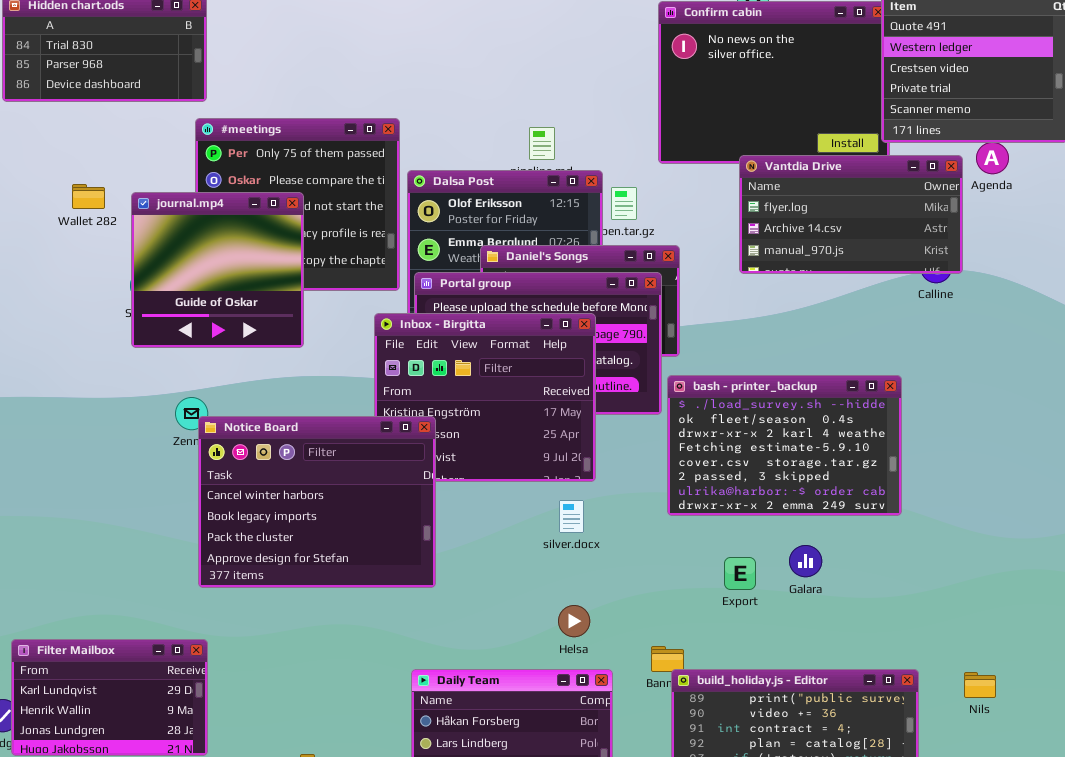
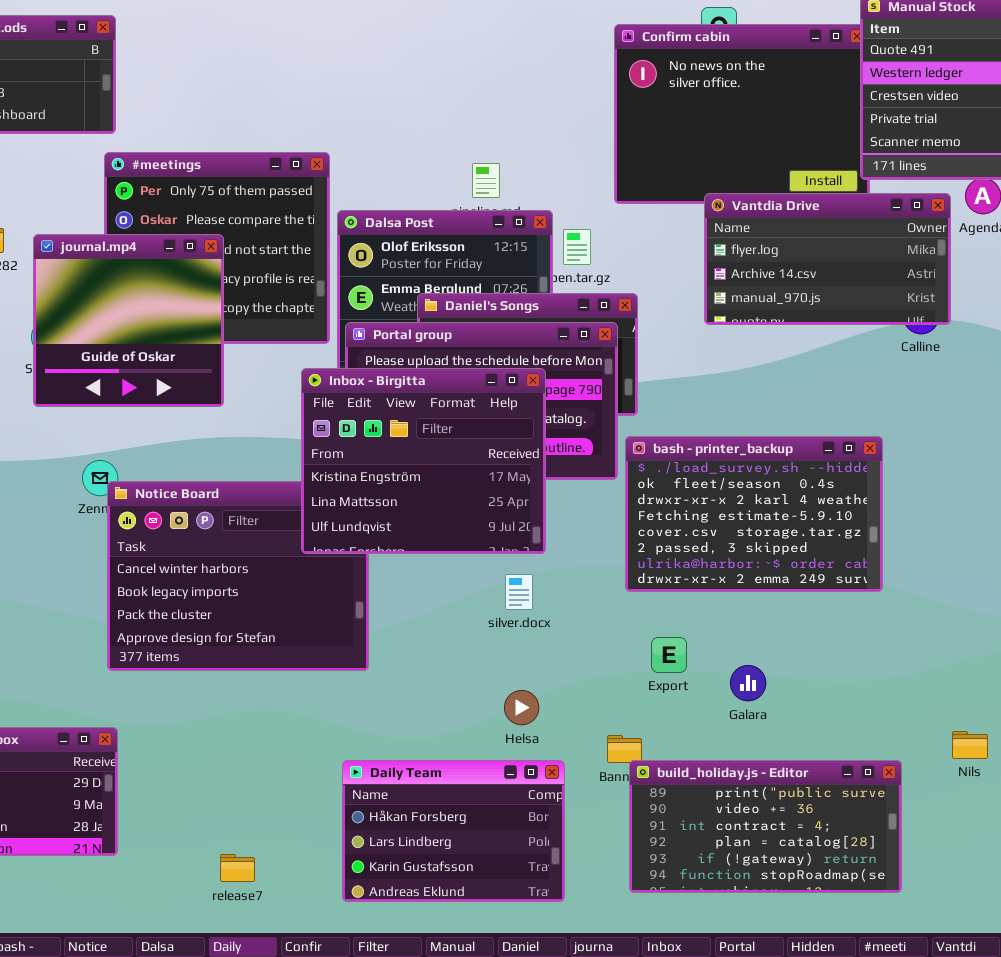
Inbox - Birgitta: [374,313,596,482] -> [301,368,546,554], raised
Galara: [789,545,822,577] -> [730,665,766,701], moved
Export: [724,557,756,590] -> [651,637,687,673], moved
Nils: [964,672,996,698] -> [952,731,988,759], moved

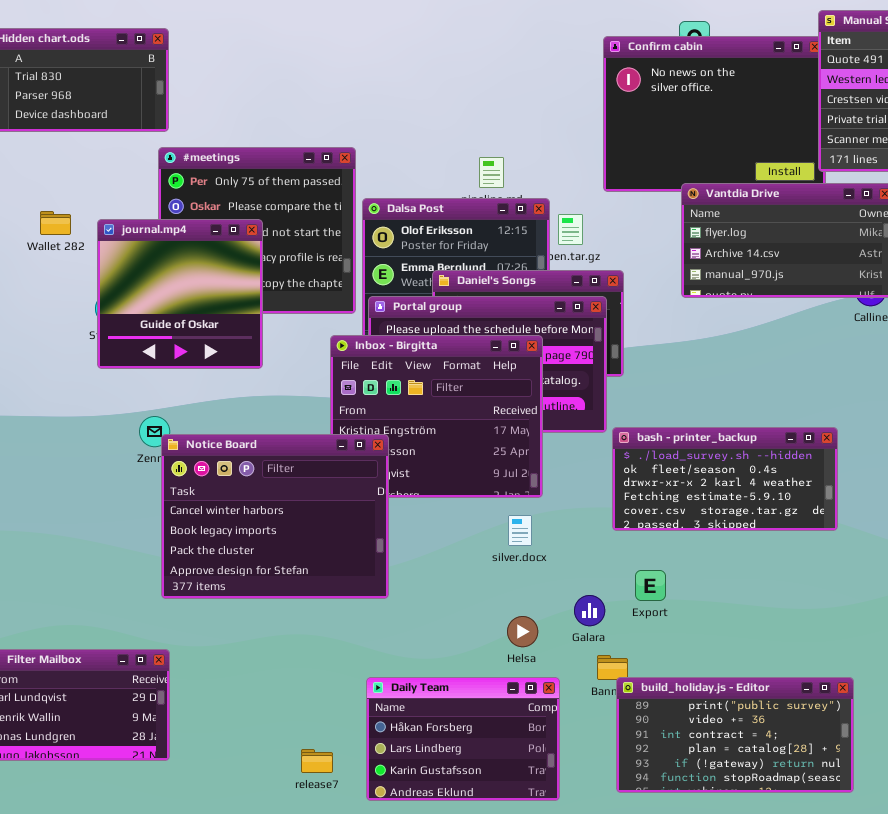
bash - printer_backup: [625,436,883,592] -> [612,427,838,531], resized
Notice Board: [107,481,369,671] -> [161,434,389,599], raised
Galara: [730,665,766,701] -> [574,595,605,626], moved
release7: [220,854,255,882] -> [301,749,333,773], moved

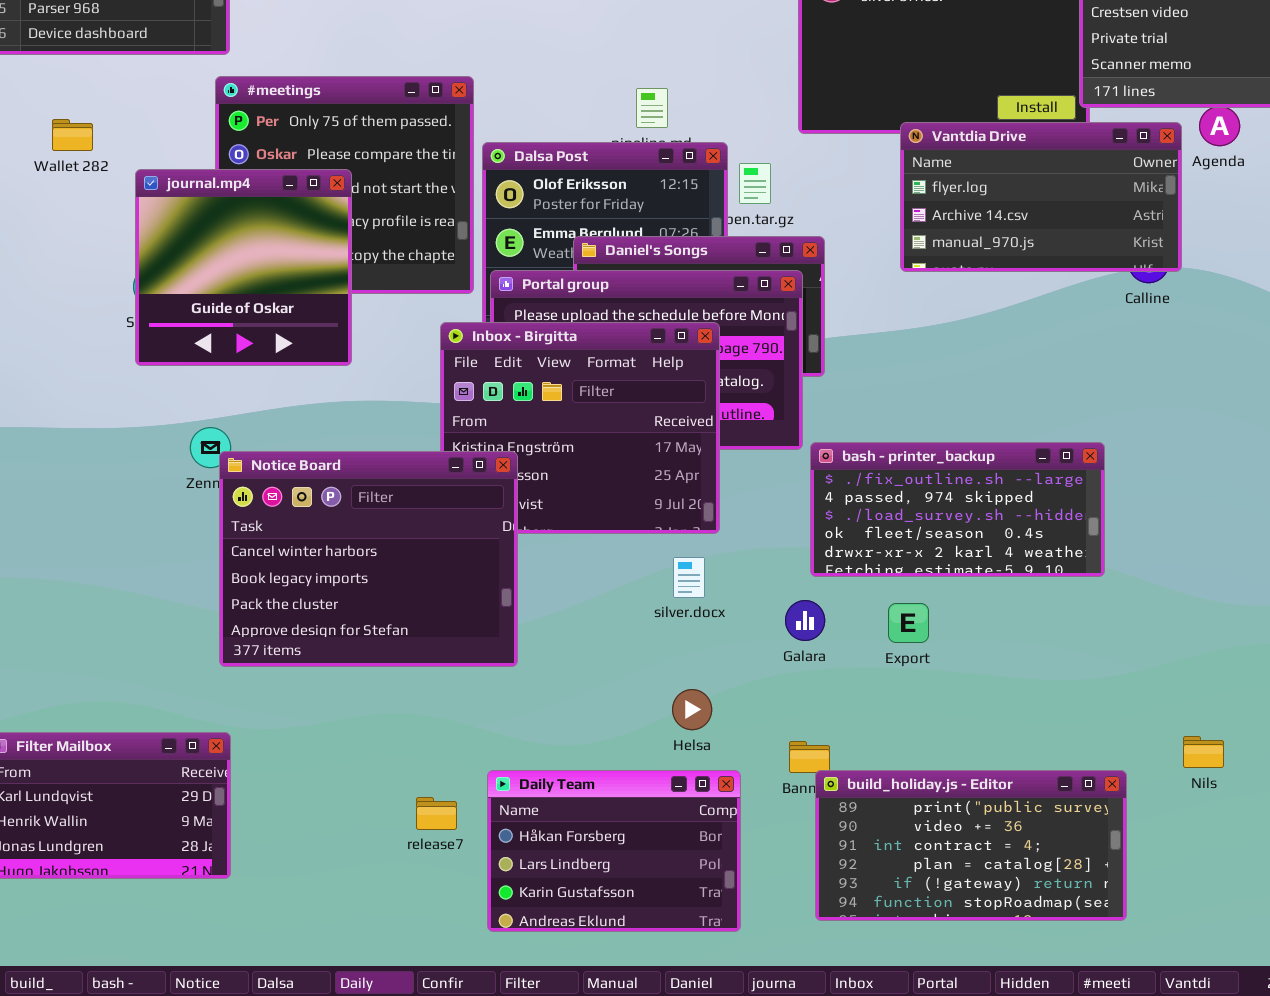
Wallet 282: [40,211,71,235] -> [52,119,93,151], moved
bash - printer_backup: [612,427,838,531] -> [810,442,1105,577], scrolled up 2 rows
Export: [635,570,666,601] -> [888,603,929,643], moved
Galara: [574,595,605,626] -> [785,600,825,641], moved
release7: [301,749,333,773] -> [416,797,457,830], moved

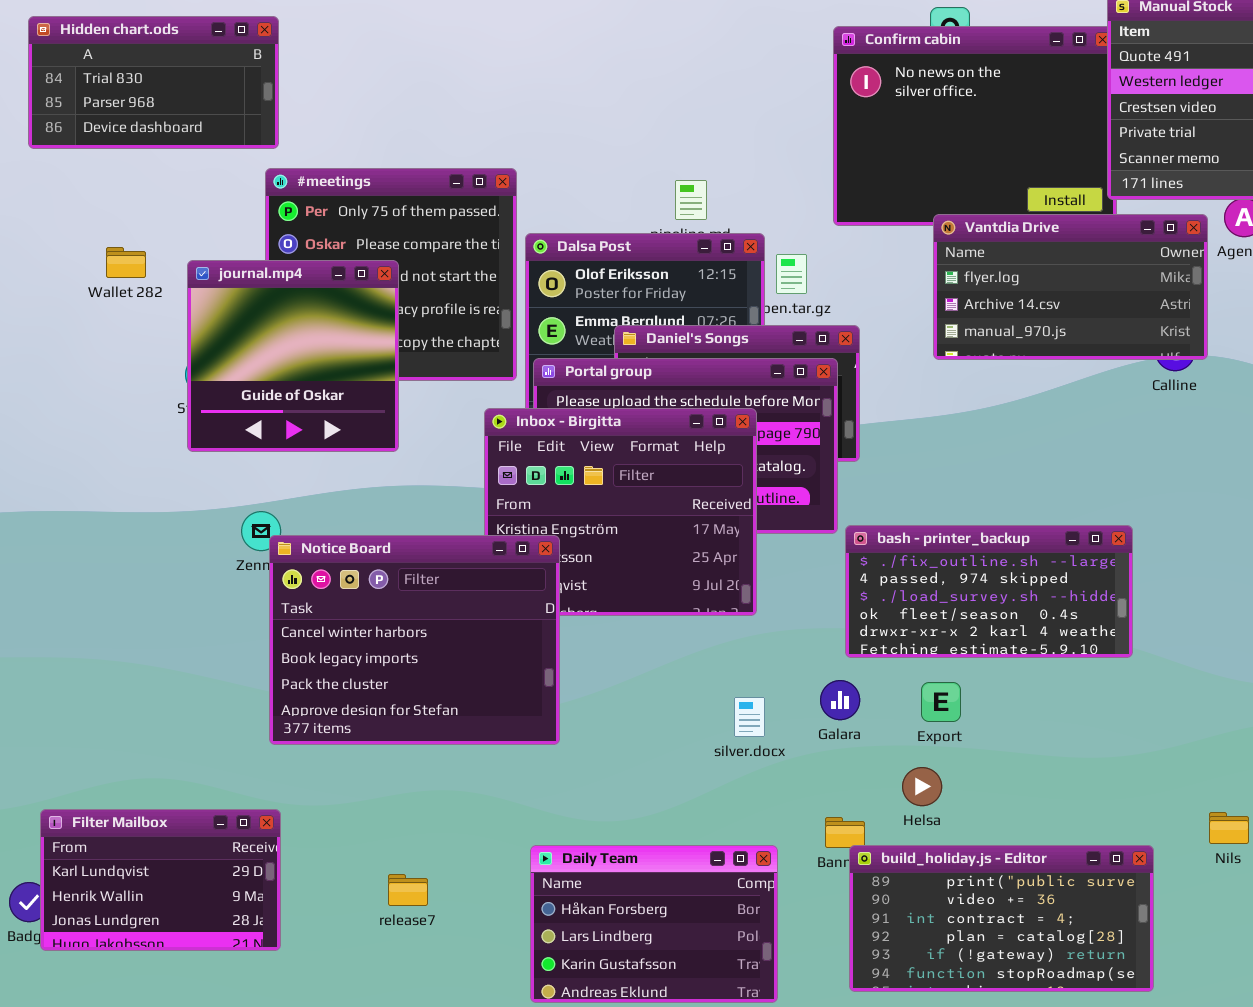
Wallet 282: [52,119,93,151] -> [106,247,146,278], moved
silver.docx: [673,557,705,598] -> [734,697,765,737], moved
Helsa: [672,689,712,730] -> [902,767,942,806], moved
release7: [416,797,457,830] -> [388,874,428,906], moved

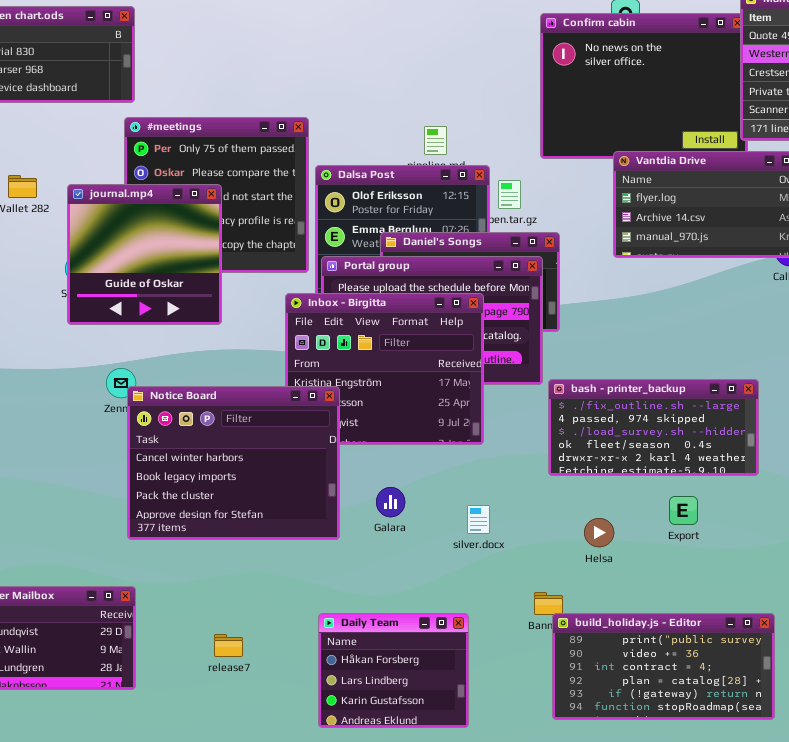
Galara: [820,680,860,720] -> [376,487,405,517], moved
Export: [921,682,961,722] -> [669,496,698,525], moved
Helsa: [902,767,942,806] -> [584,518,614,547], moved
Daily Team: [530,845,778,1003] -> [318,613,469,728], resized

